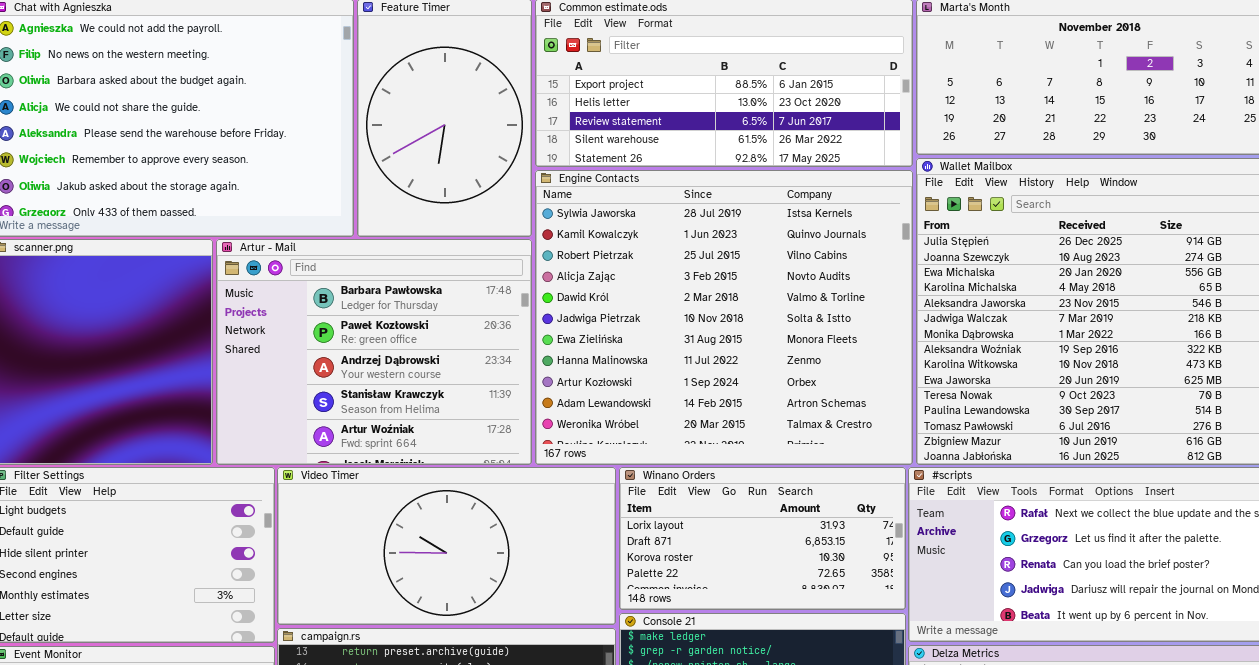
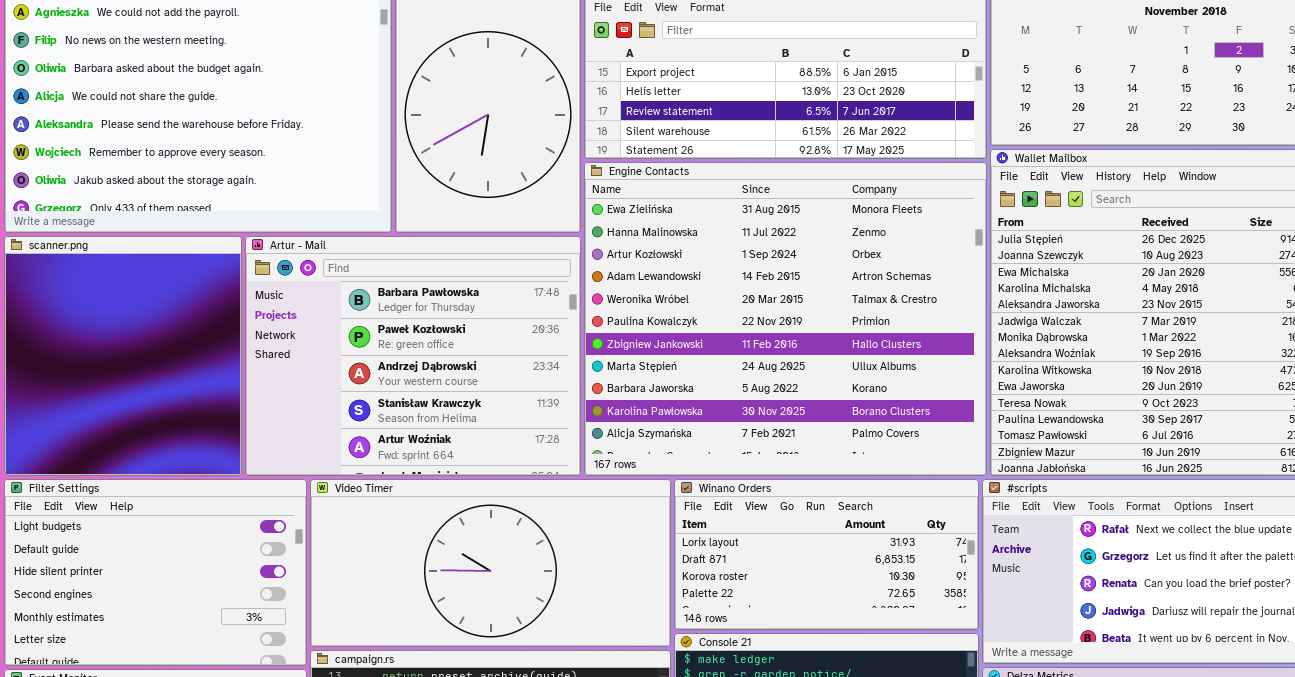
Engine Contacts: [535,170,913,465] -> [584,162,987,476], scrolled down 6 rows

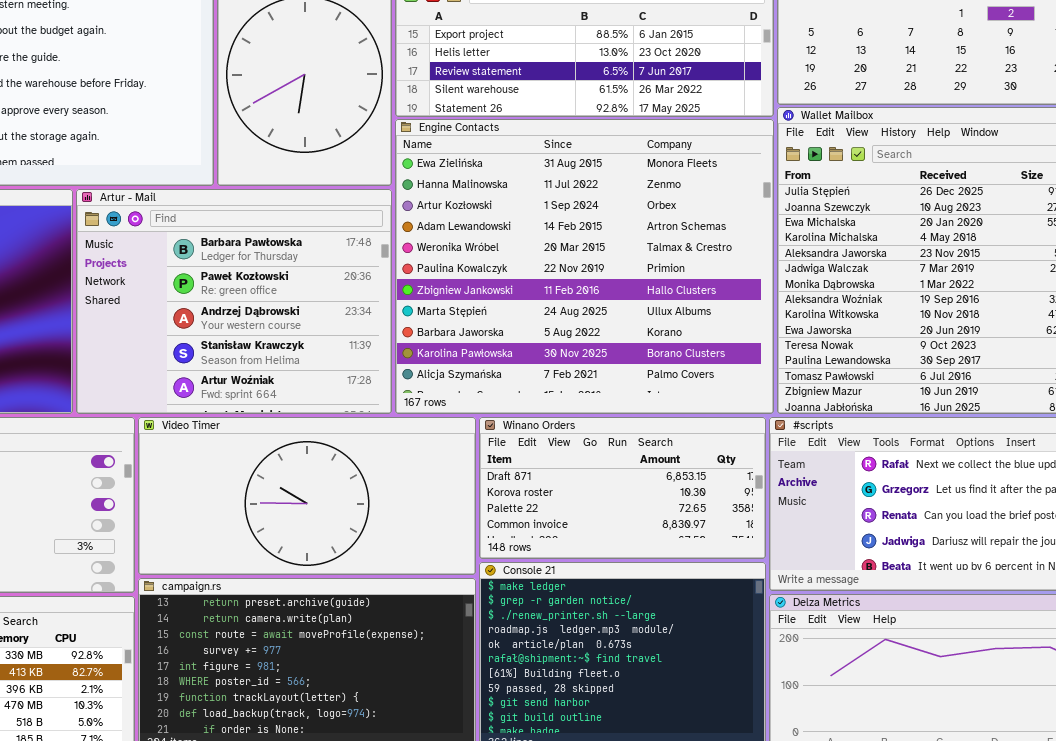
Winano Orders: [674,479,979,630] -> [479,417,766,559], scrolled down 1 row

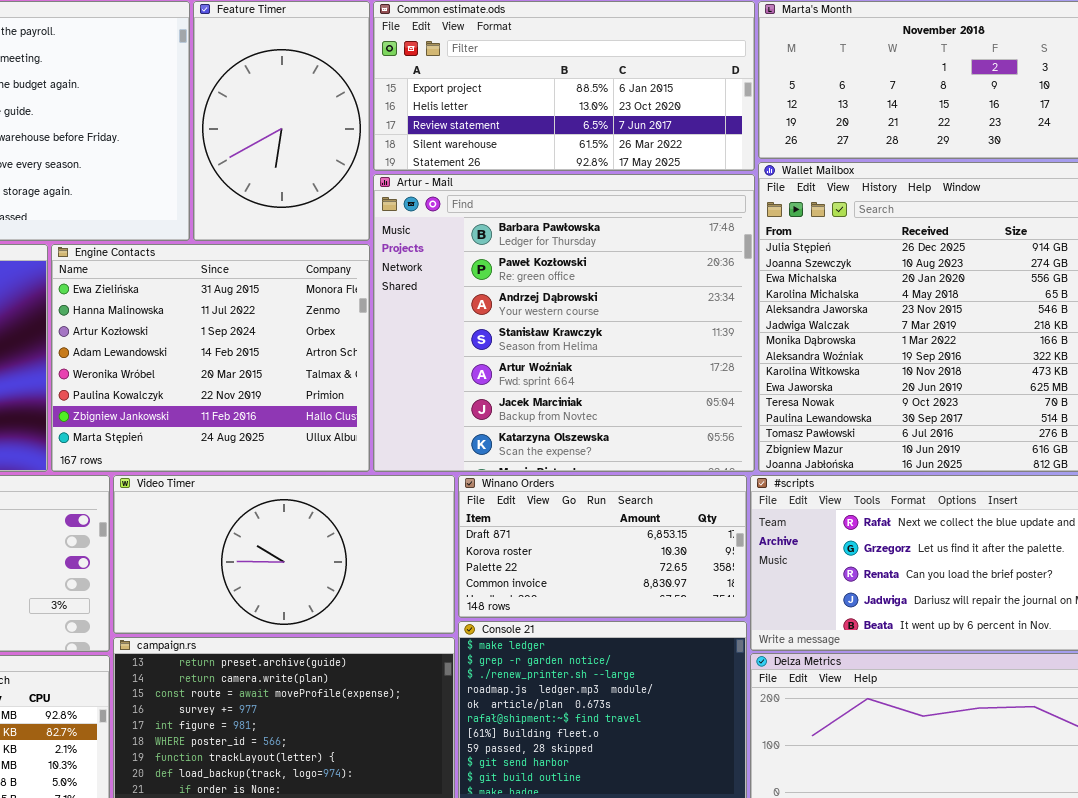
Engine Contacts: [395,119,774,414] -> [51,244,370,472], moved, resized
Artur - Mail: [76,189,392,414] -> [373,174,755,472], moved, resized

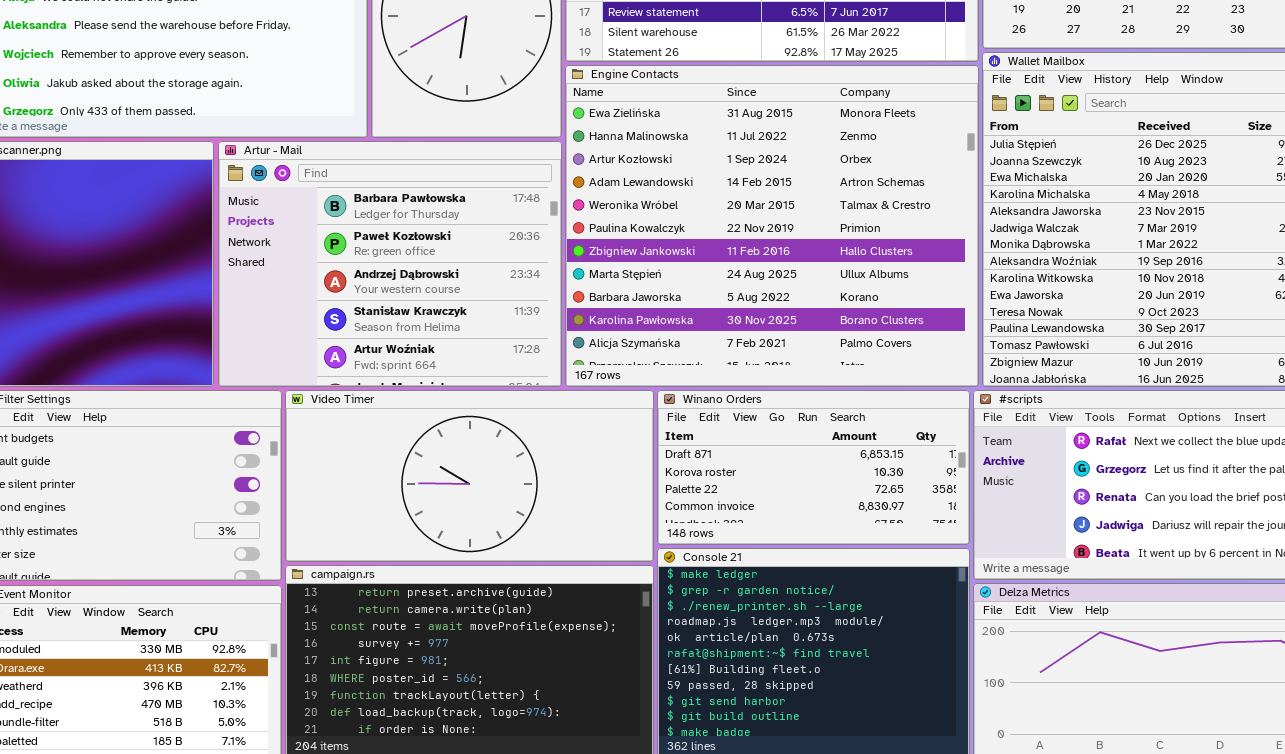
Artur - Mail: [373,174,755,472] -> [218,141,562,387], moved, resized
Engine Contacts: [51,244,370,472] -> [565,65,979,387], moved, resized

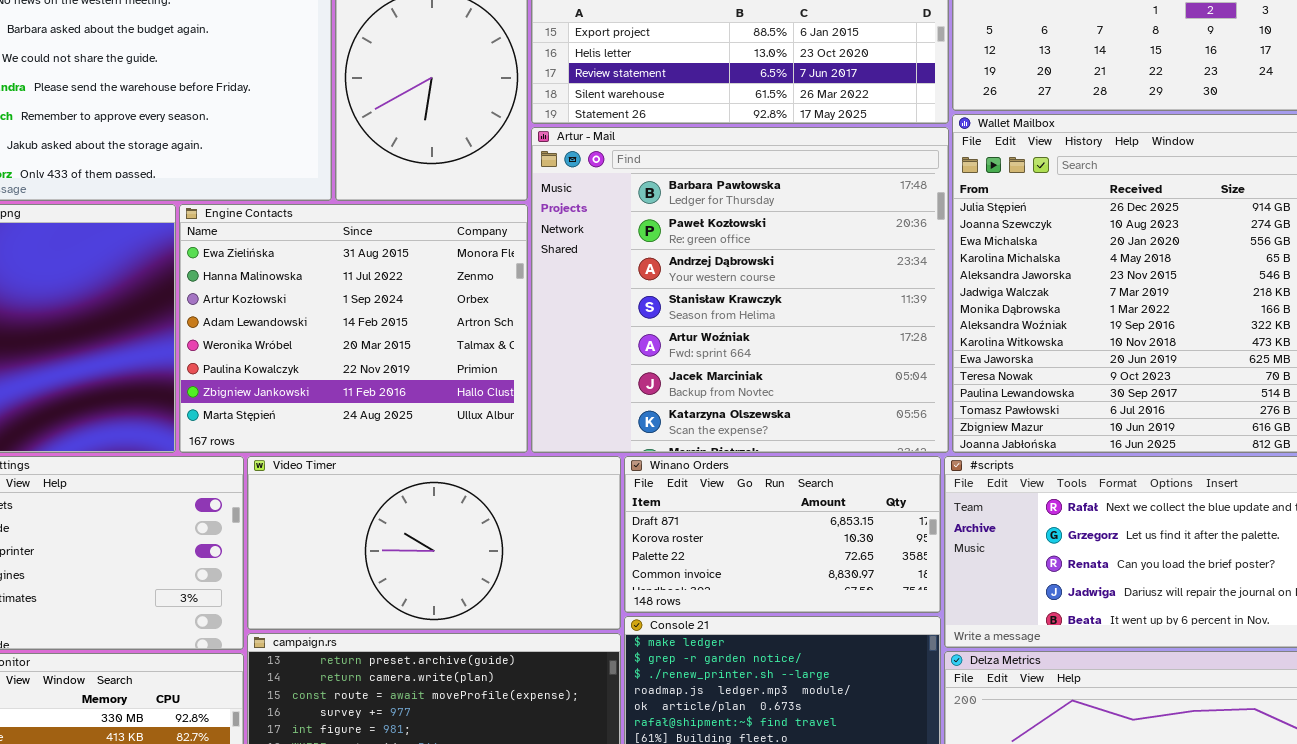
Engine Contacts: [565,65,979,387] -> [179,204,528,453], moved, resized
Artur - Mail: [218,141,562,387] -> [531,127,949,453], moved, resized

